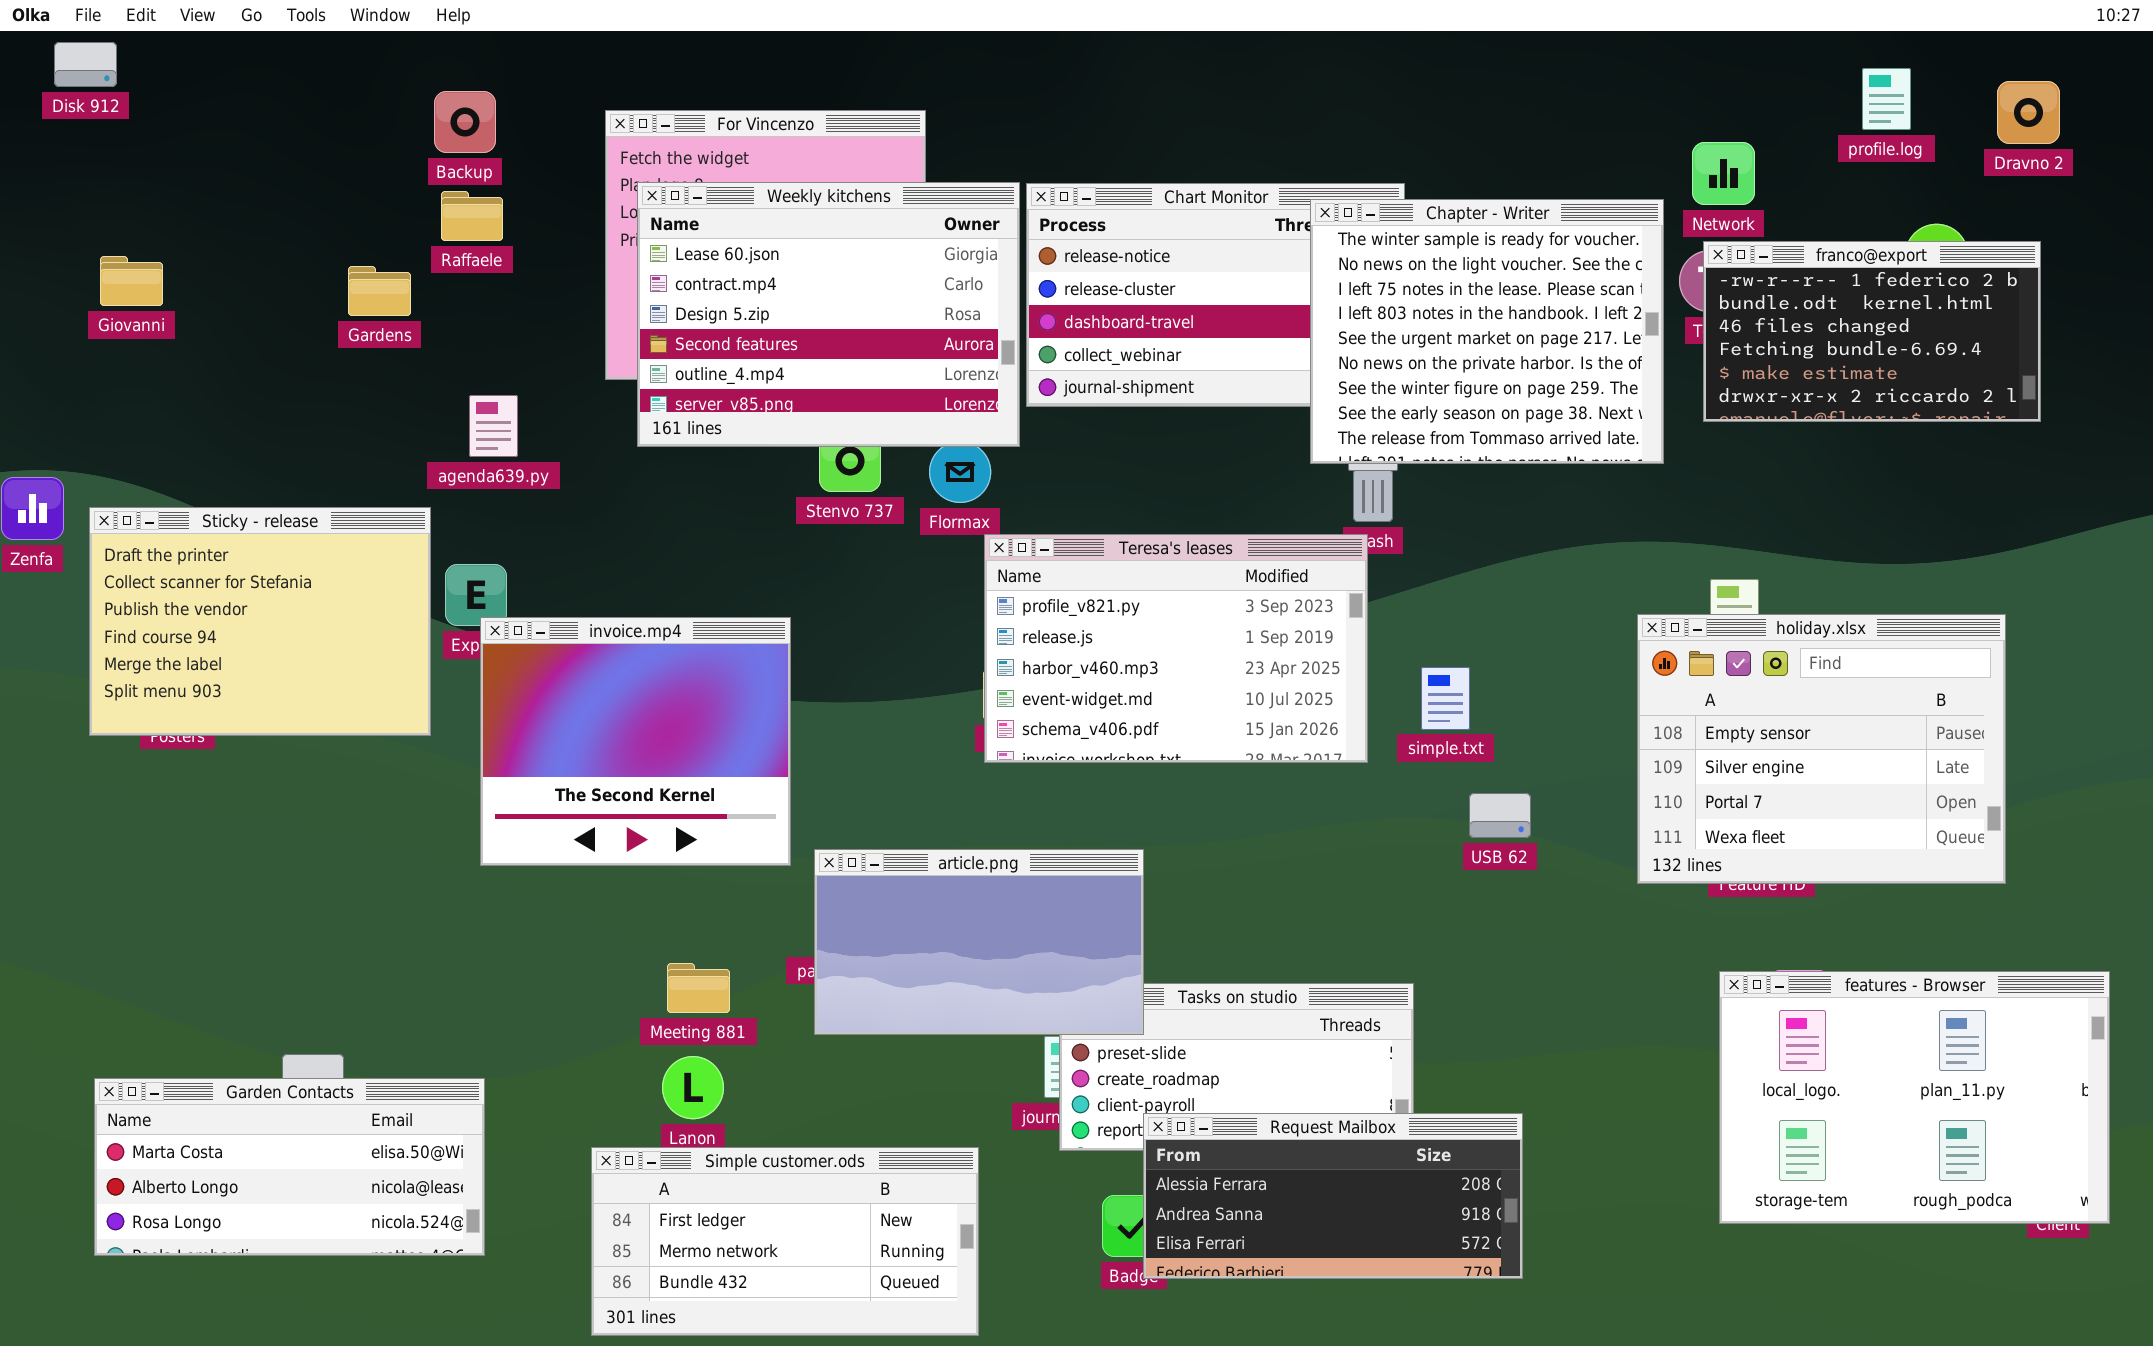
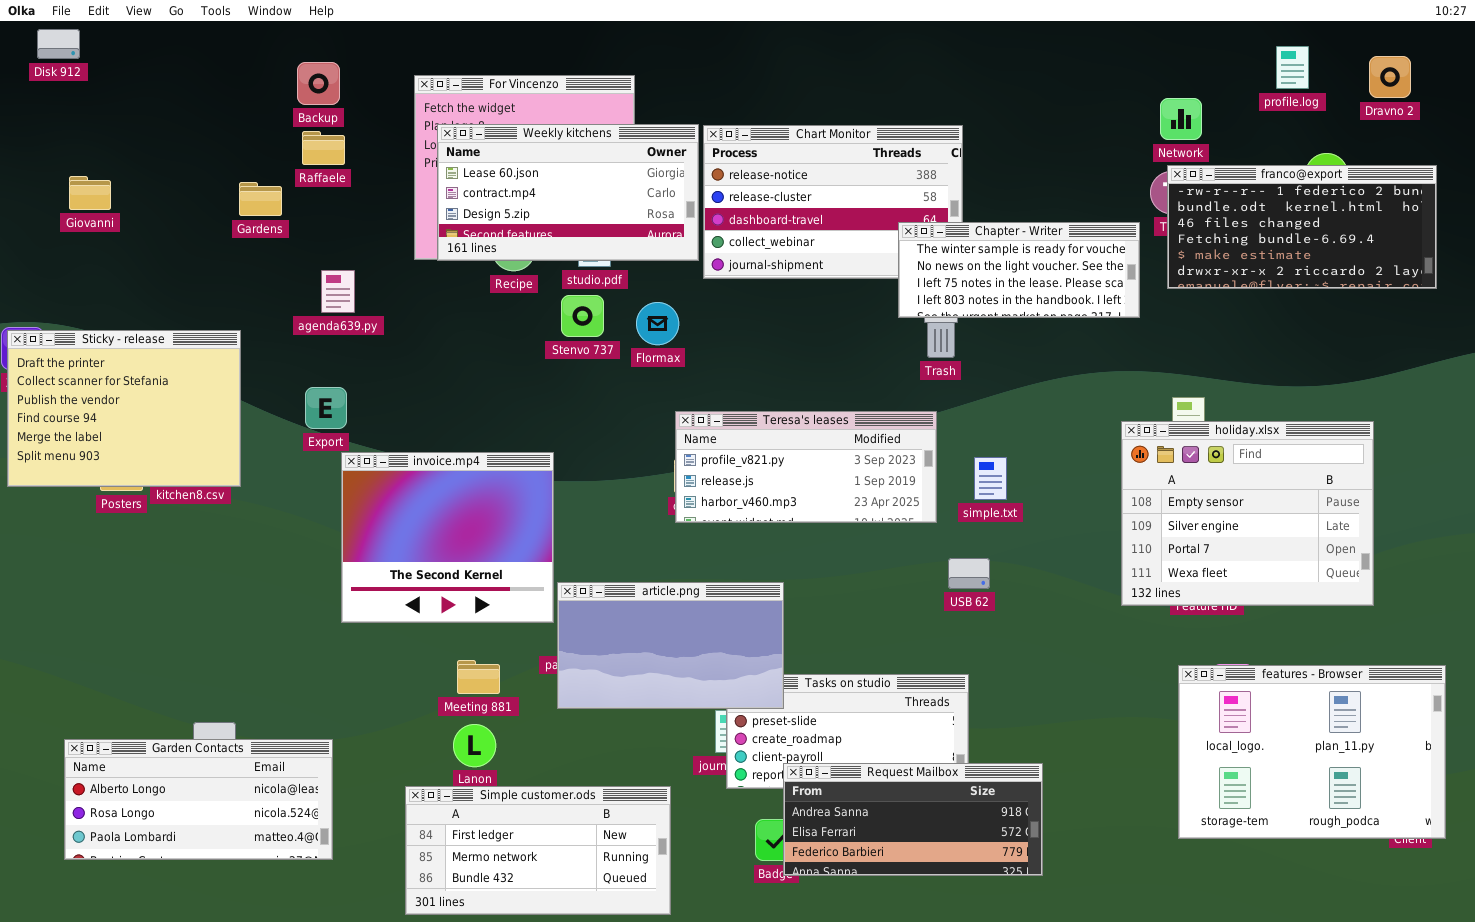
Weekly kitchens: [637,182,1020,447] -> [437,124,699,261], resized
Chapter - Writer: [1310,199,1664,464] -> [898,222,1140,318], resized
franco@export: [1703,241,2041,422] -> [1167,165,1437,289], resized
Sticky - release: [89,507,431,736] -> [7,330,241,487], moved
Teresa's leases: [984,534,1368,763] -> [675,411,937,523], resized
invoice.mp4: [480,617,791,866] -> [341,452,554,623], moved
USB 62: [1469,793,1531,838] -> [948,558,990,589], moved
Garden Contacts: [94,1078,485,1256] -> [64,739,333,860], scrolled down 1 row
Request Mailbox: [1143,1113,1523,1279] -> [783,763,1043,876], scrolled down 1 row

